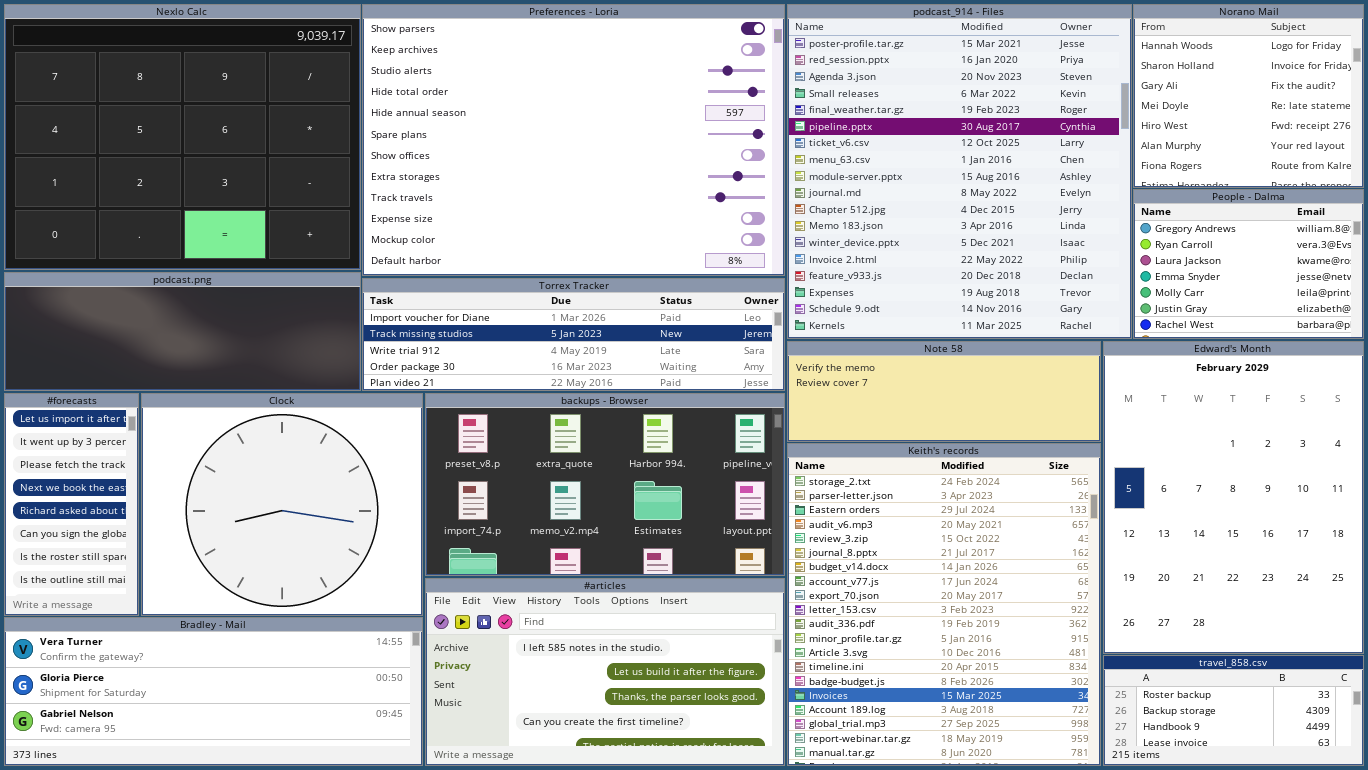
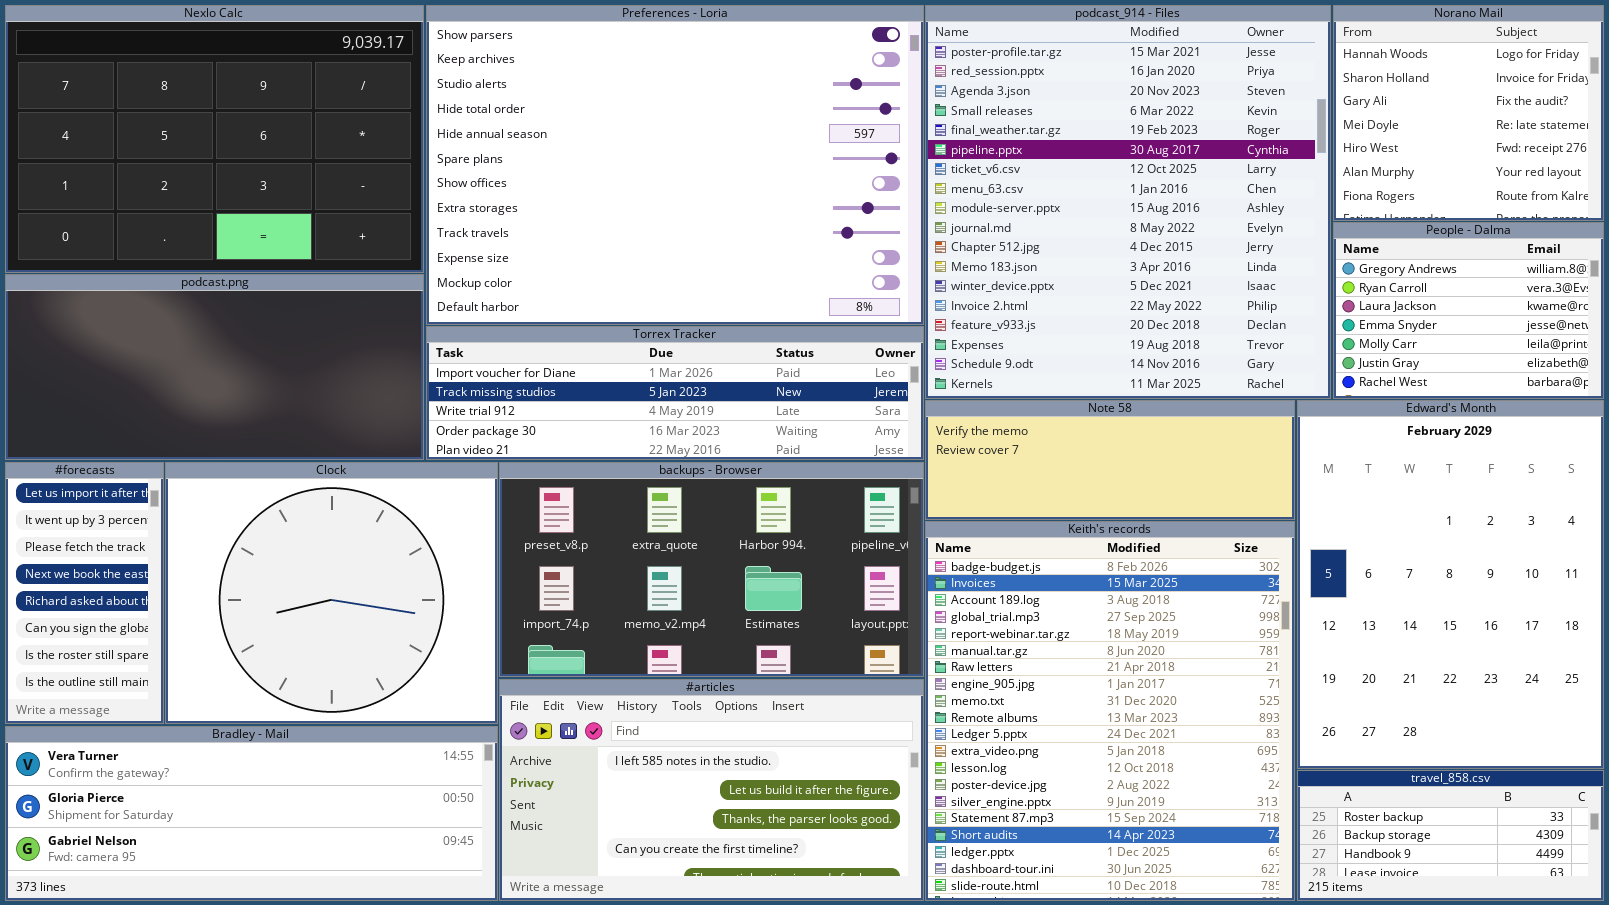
Nexlo Calc: [4,4,361,270] -> [5,5,424,273], resized
podcast.png: [4,272,361,391] -> [5,274,424,460], resized
Keith's records: [787,443,1101,766] -> [925,521,1295,901], scrolled down 14 rows

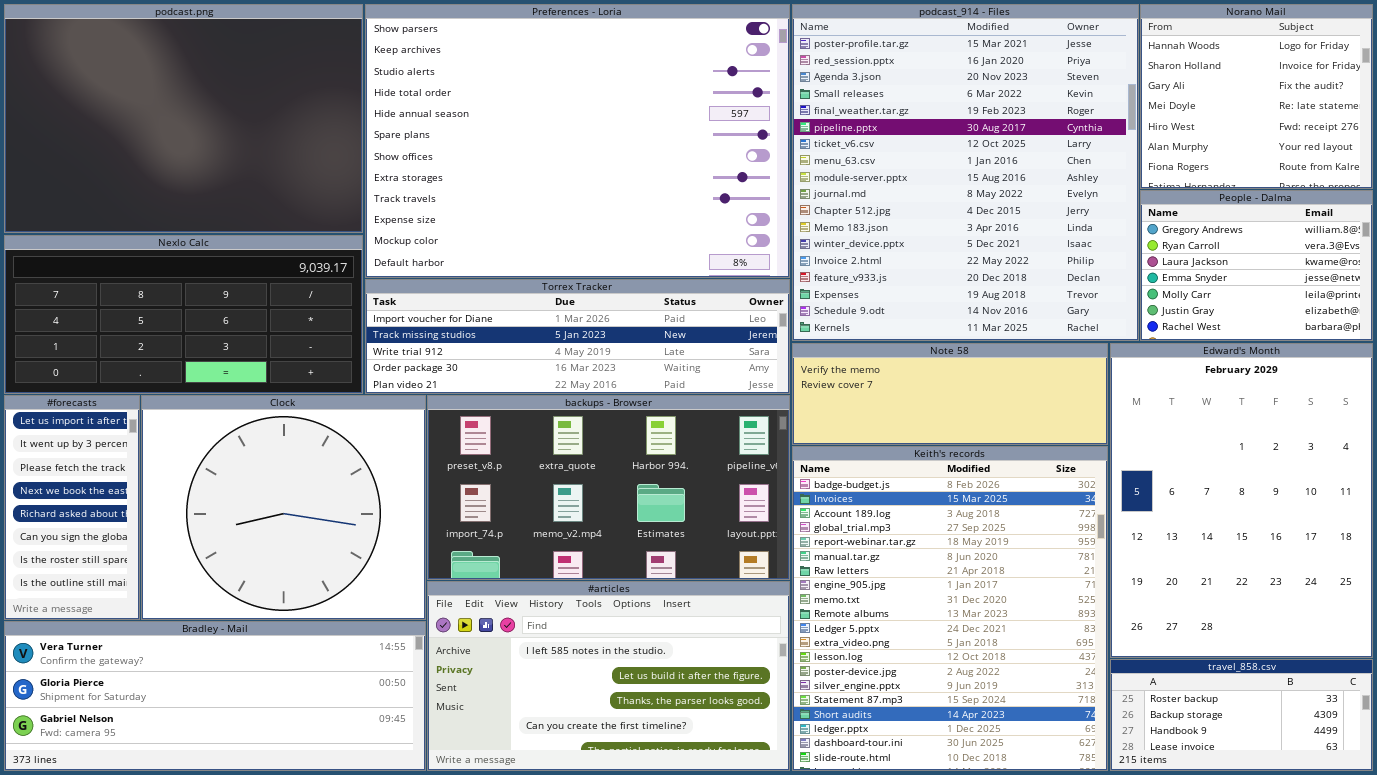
Nexlo Calc: [5,5,424,273] -> [4,235,363,394], moved, resized
podcast.png: [5,274,424,460] -> [4,4,363,233], moved, resized

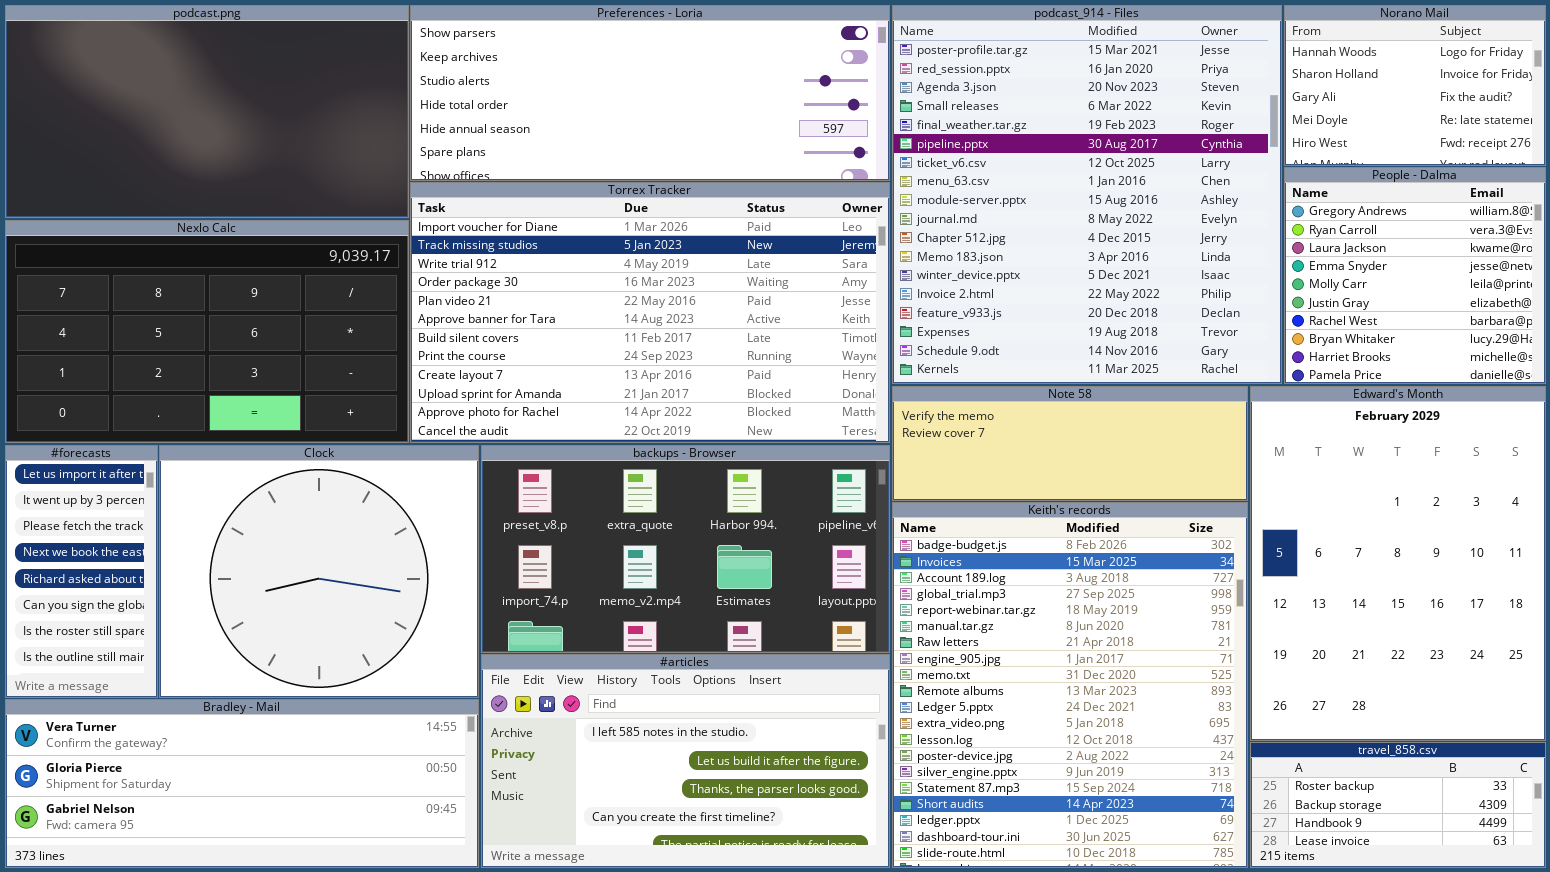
podcast.png: [4,4,363,233] -> [5,5,409,218], resized
Preferences - Loria: [365,4,790,278] -> [410,5,890,181], resized
Norano Mail: [1140,4,1373,189] -> [1284,5,1546,166], resized
People - Dalma: [1140,190,1373,341] -> [1284,167,1546,384], resized
Nexlo Calc: [4,235,363,394] -> [5,220,409,443], resized
Torrex Tracker: [365,279,790,394] -> [410,182,890,443], resized

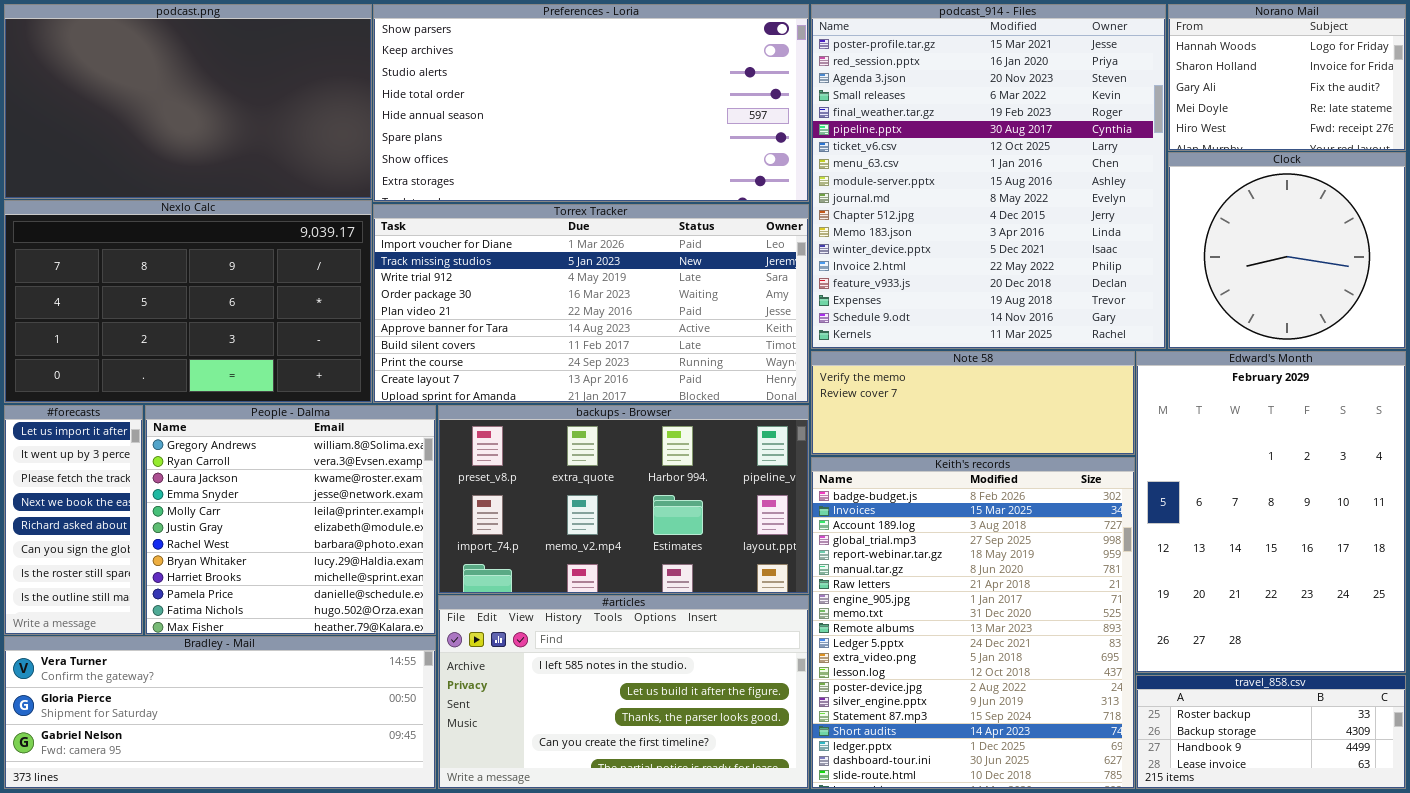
Preferences - Loria: [410,5,890,181] -> [373,4,809,202], resized
People - Dalma: [1284,167,1546,384] -> [145,405,436,635], moved, resized
Torrex Tracker: [410,182,890,443] -> [373,204,809,403], resized
Clock: [159,445,479,698] -> [1168,152,1406,349], moved, resized

